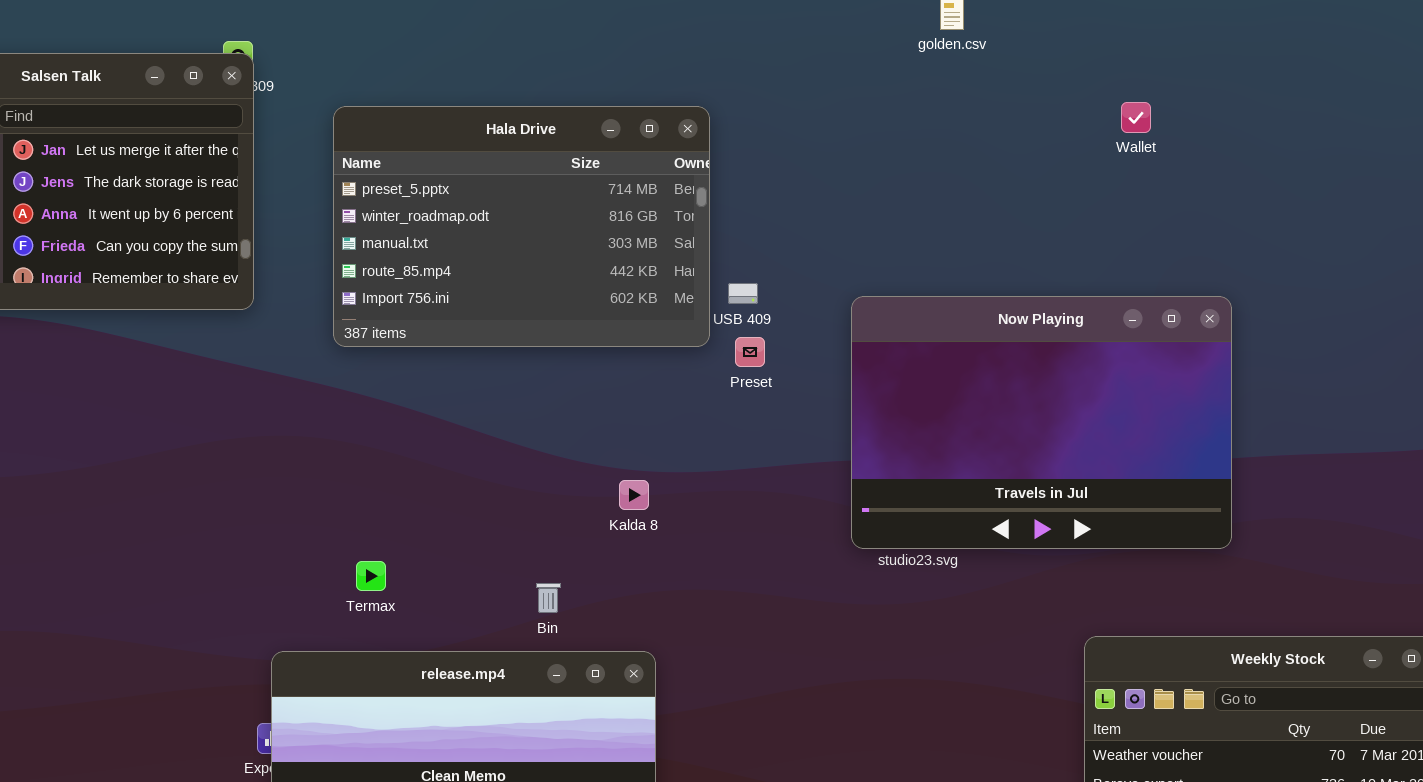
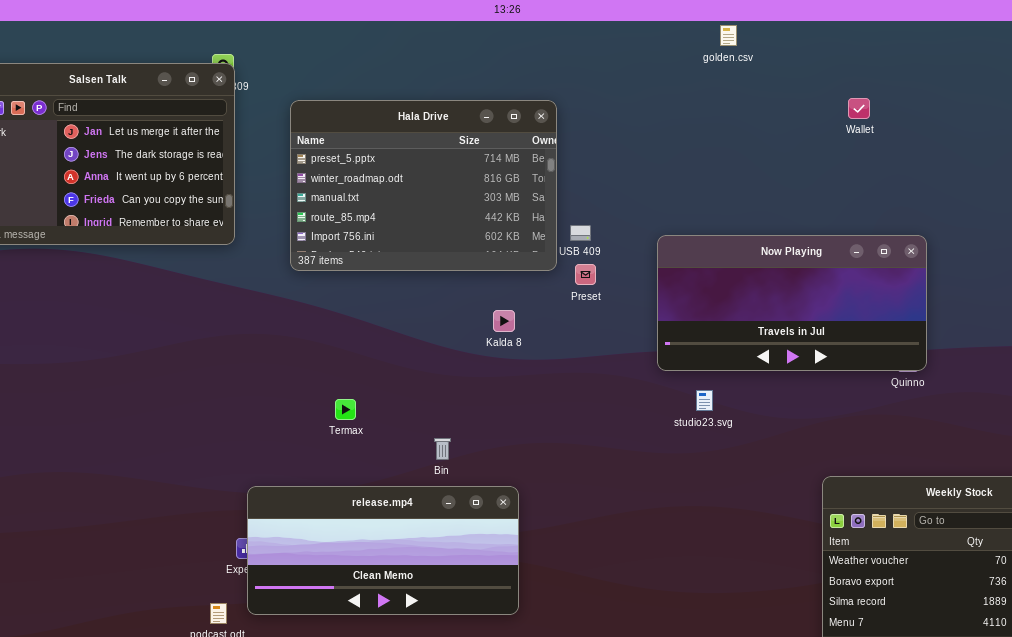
Now Playing: [851,296,1232,549] -> [657,235,927,371], resized
Kalda 8: [619,480,649,510] -> [493,310,515,332], moved
Termax: [356,561,386,591] -> [335,399,356,420], moved

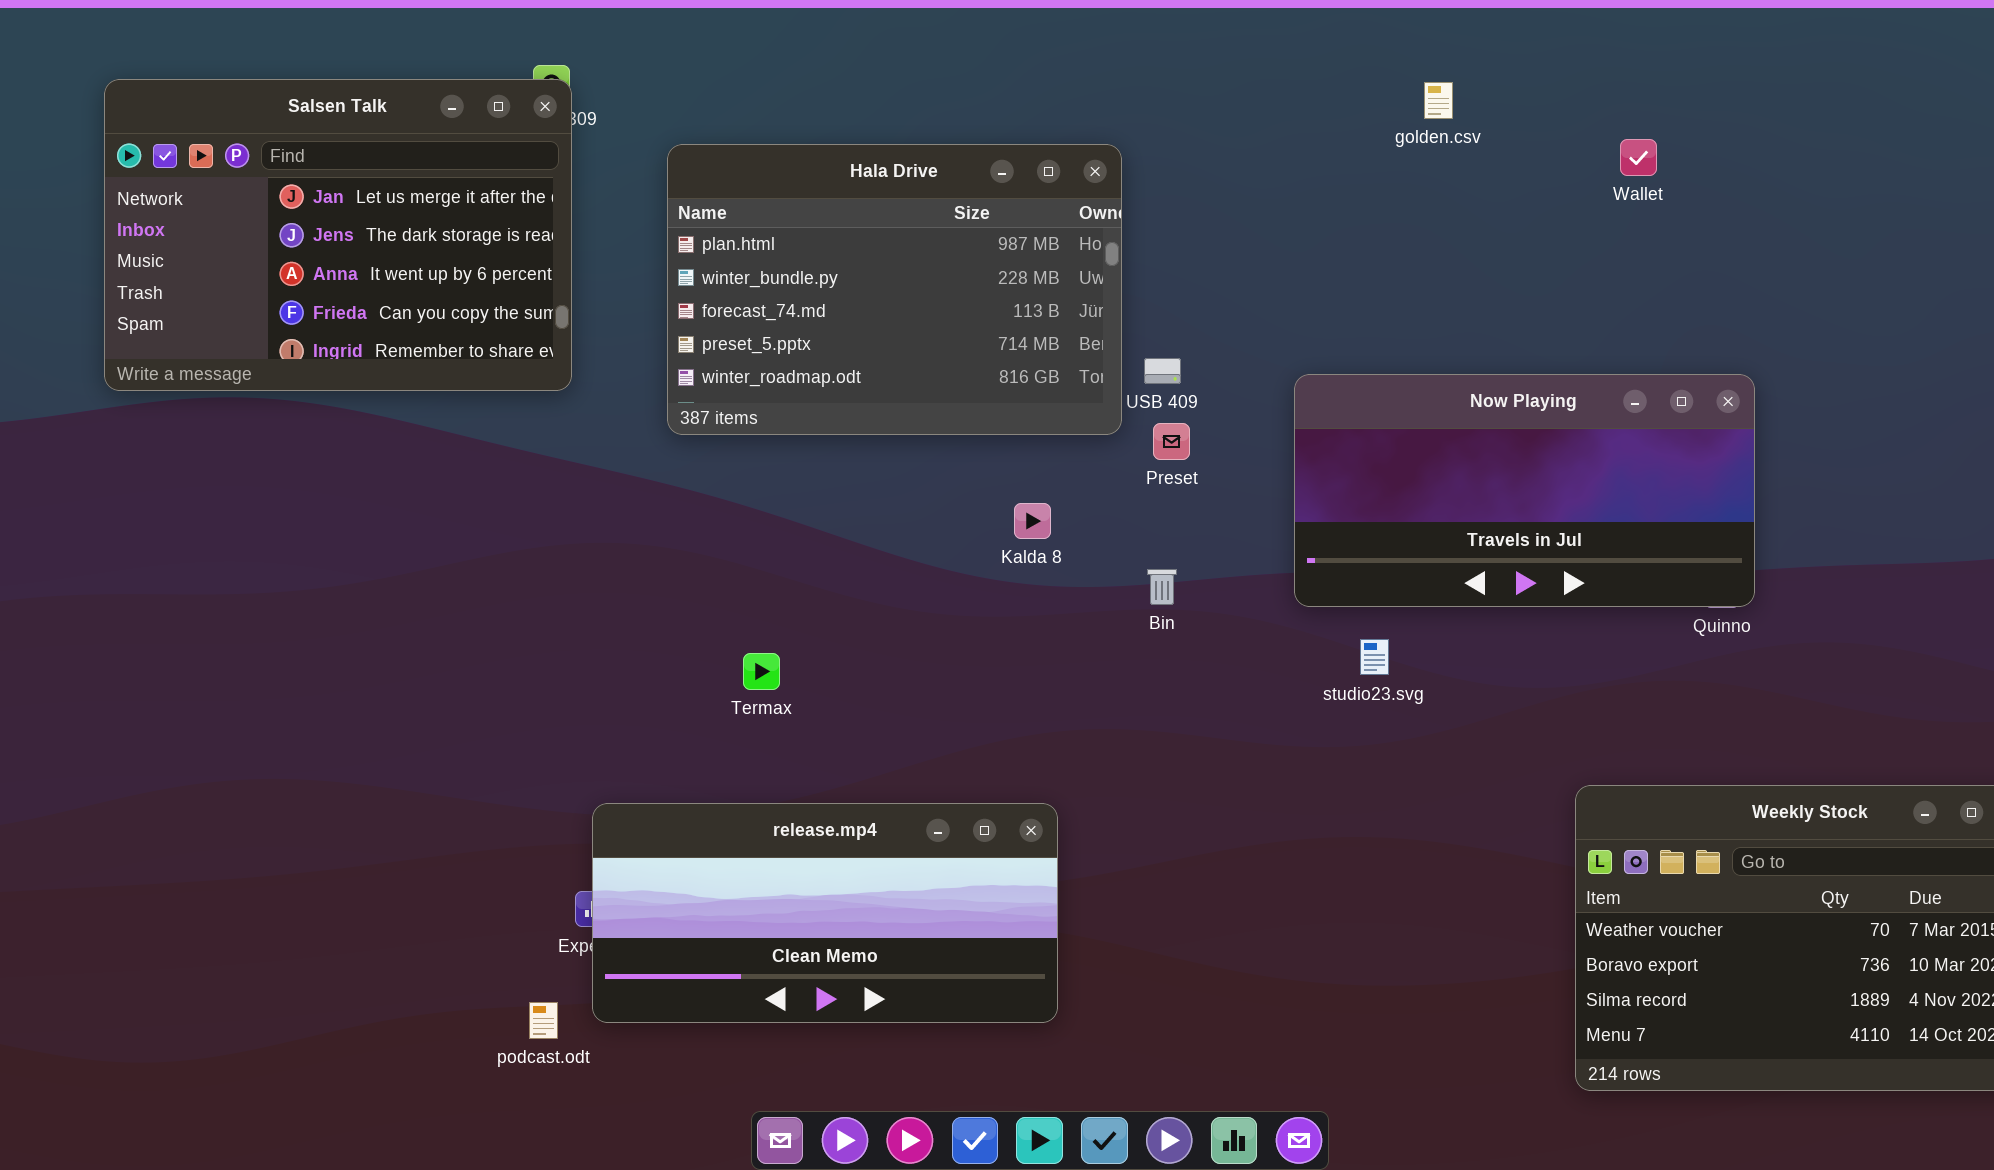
golden.csv: [720,25,737,46] -> [1424,82,1453,119], moved
Hala Drive: [290,100,557,271] -> [667,144,1122,435], scrolled up 3 rows
Bin: [434,438,451,460] -> [1147,569,1177,605], moved

